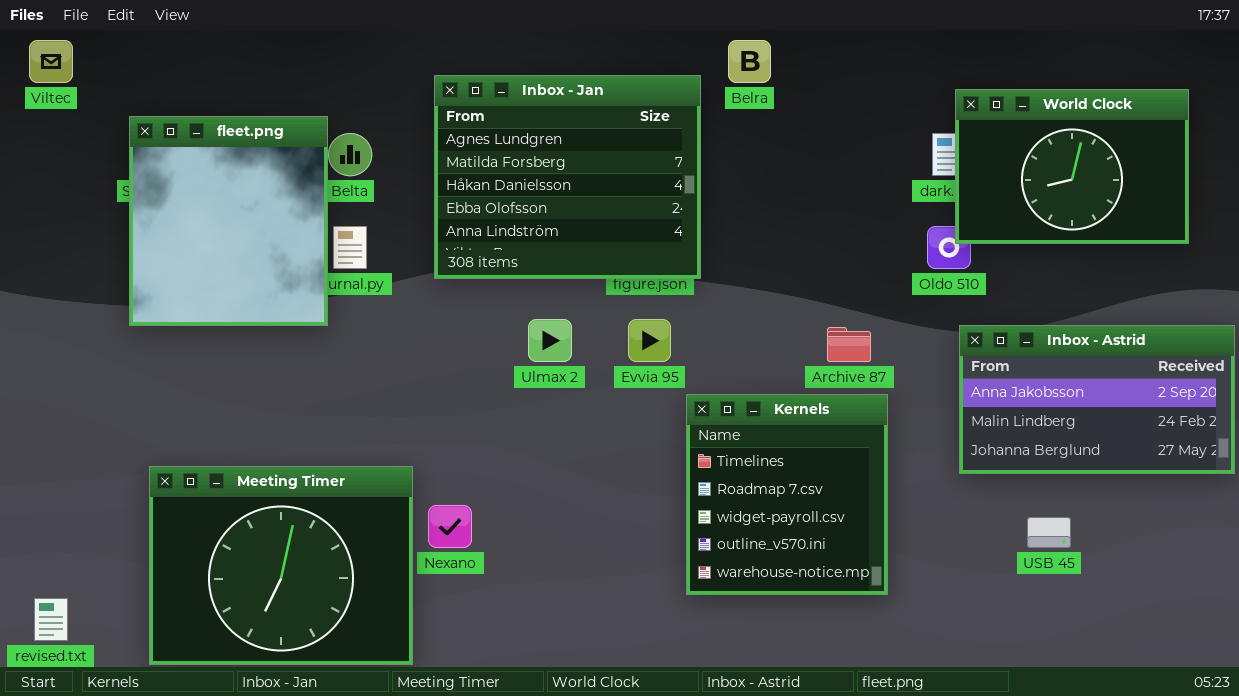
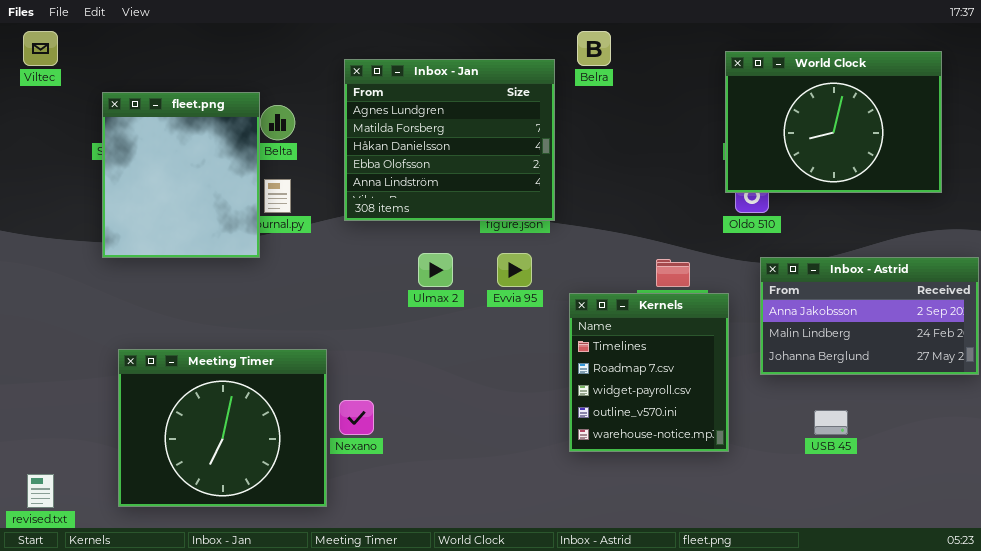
World Clock: [955,89,1189,244] -> [725,51,942,193], resized
Kernels: [686,394,888,595] -> [569,293,729,452], moved
Meeting Timer: [149,466,413,665] -> [118,349,327,507], moved

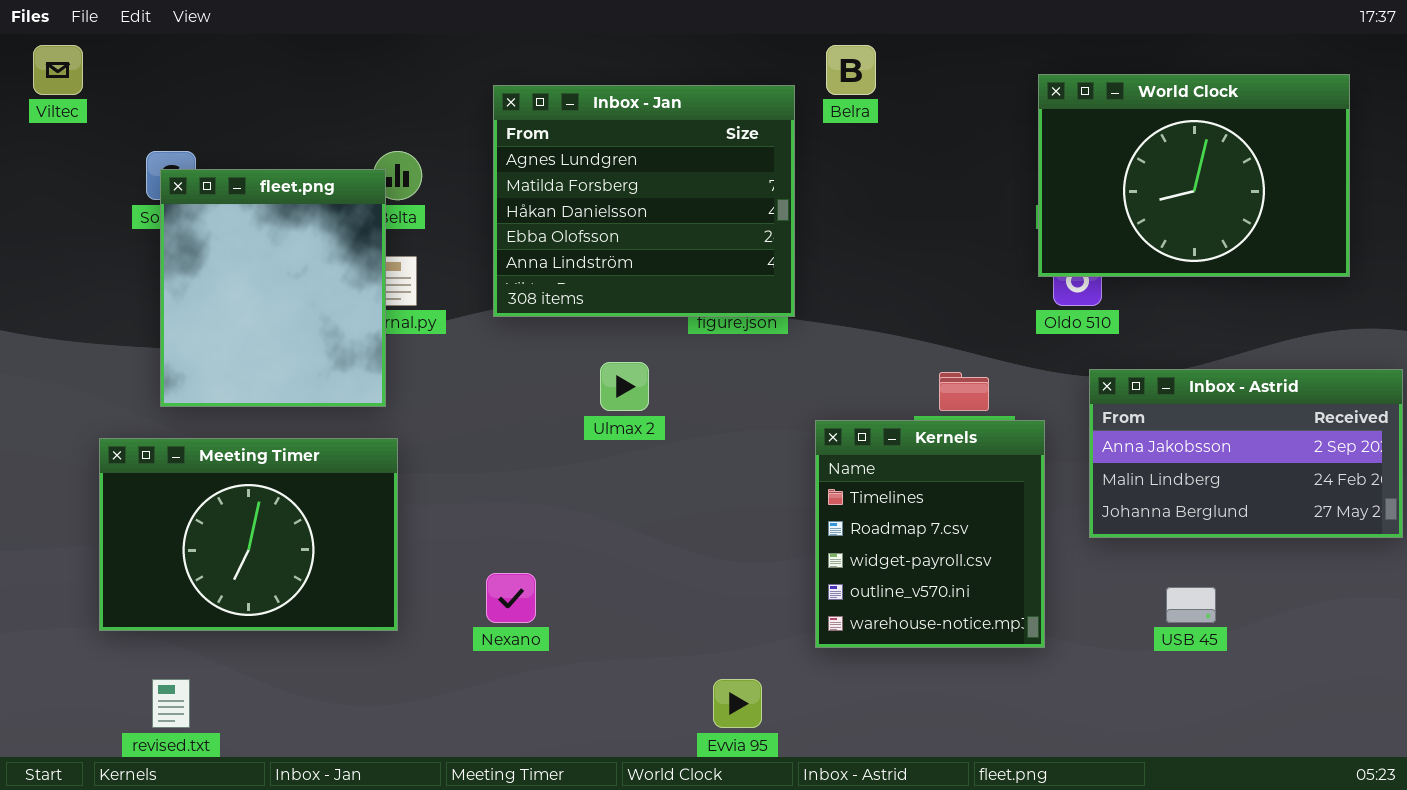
fleet.png: [102,92,260,258] -> [160,169,386,407], moved
Evvia 95: [497,253,532,287] -> [713,679,762,728], moved
Meeting Timer: [118,349,327,507] -> [99,438,398,631], moved, resized
revised.txt: [27,474,54,508] -> [152,679,190,728], moved

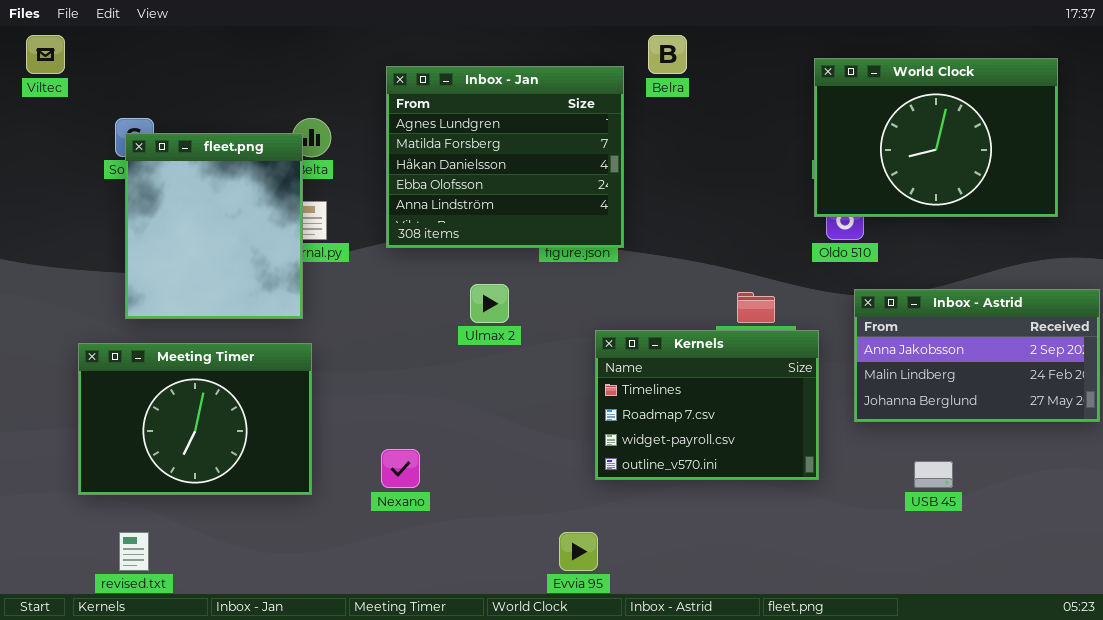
Kernels: [815,420,1045,648] -> [595,330,819,480], resized

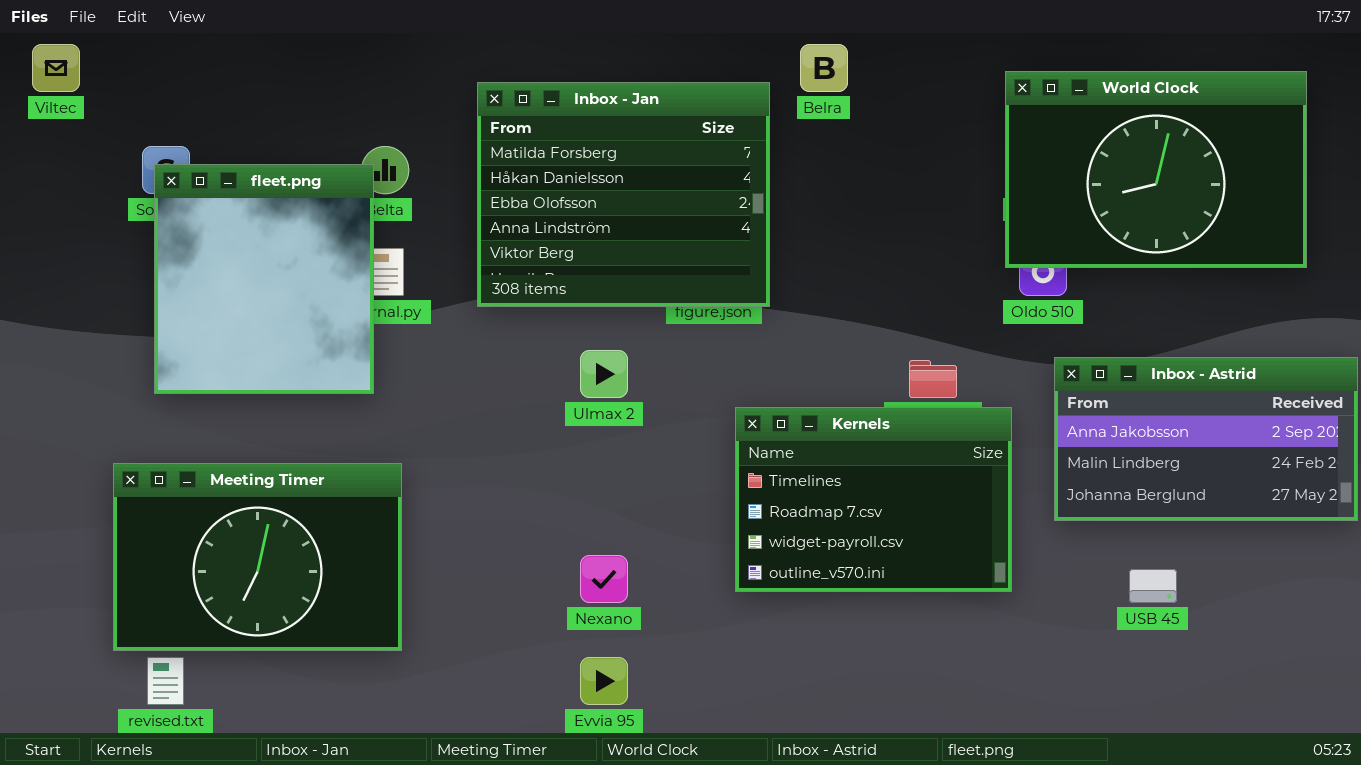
Inbox - Jan: [386,66,624,248] -> [477,82,770,307], scrolled down 1 row
Meeting Timer: [78,343,312,495] -> [113,463,402,651], moved
Nexano: [381,449,420,488] -> [580,555,628,603], moved
Evvia 95: [559,532,598,571] -> [580,657,628,705], moved

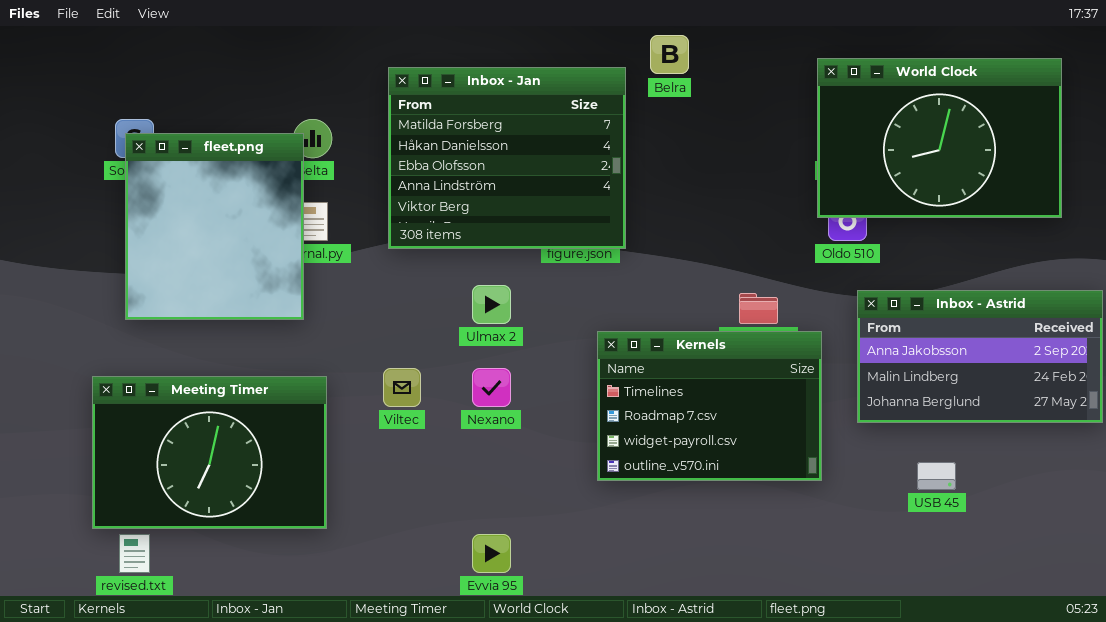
Viltec: [32,44,80,92] -> [383,368,421,407], moved
Nexano: [580,555,628,603] -> [472,368,511,407], moved

